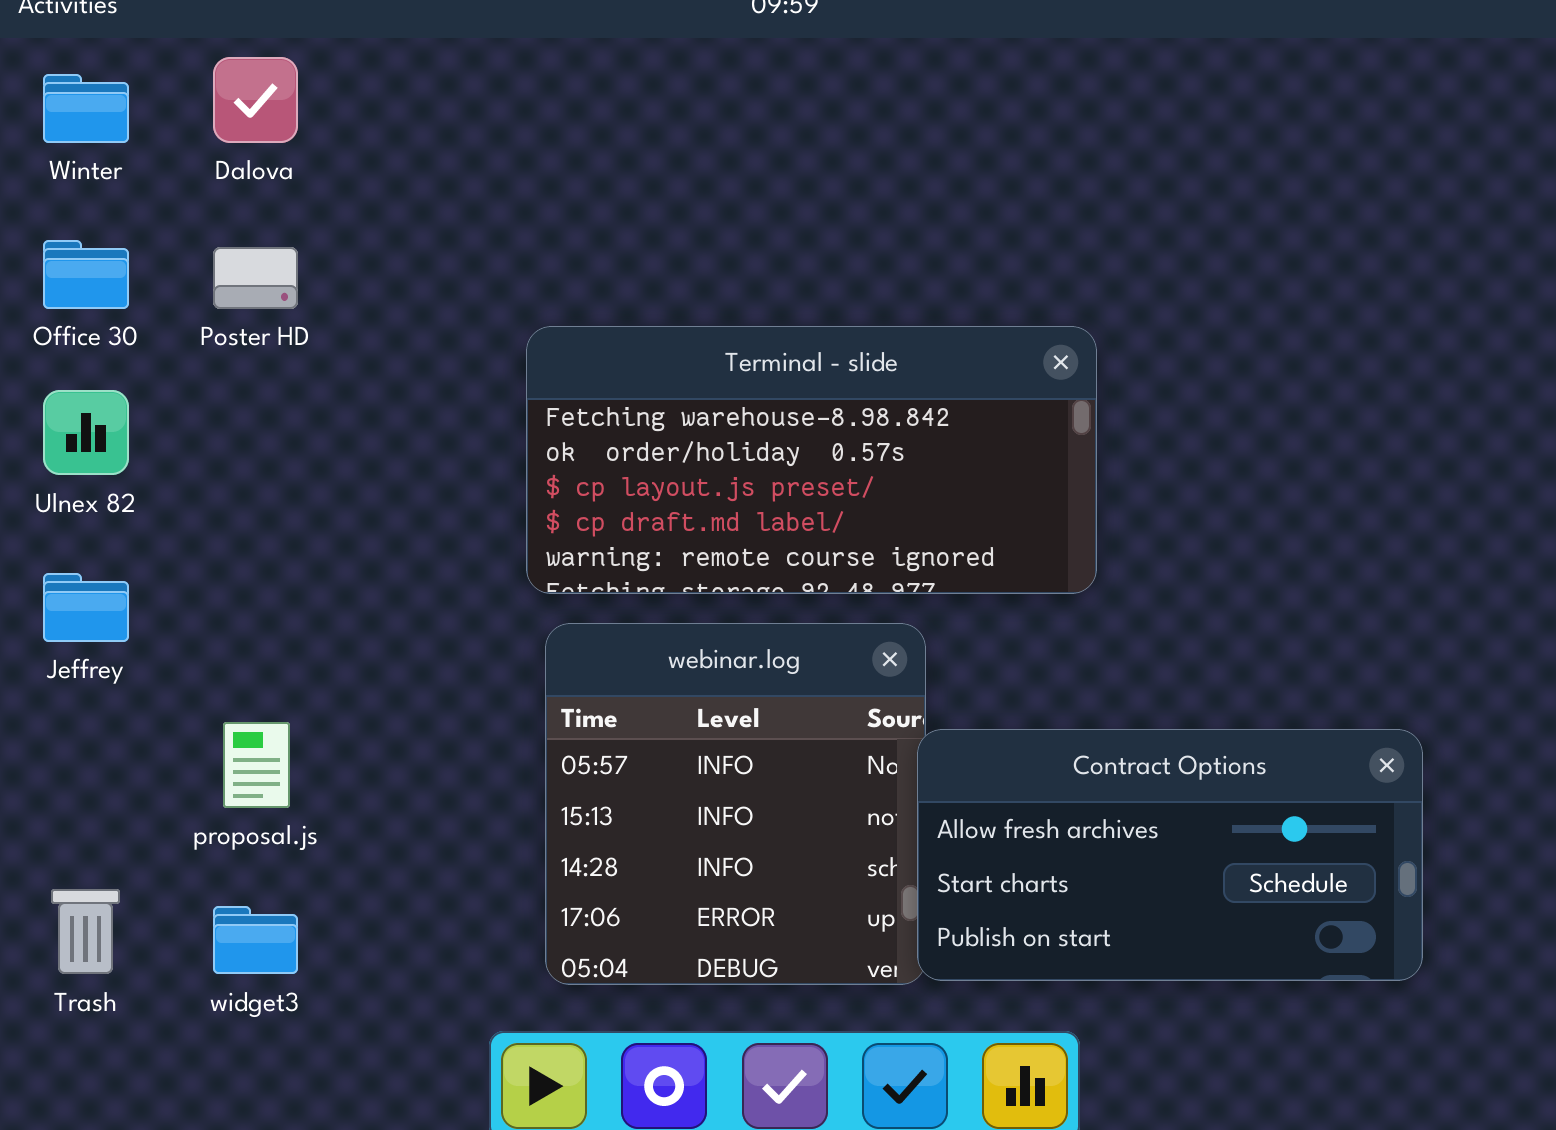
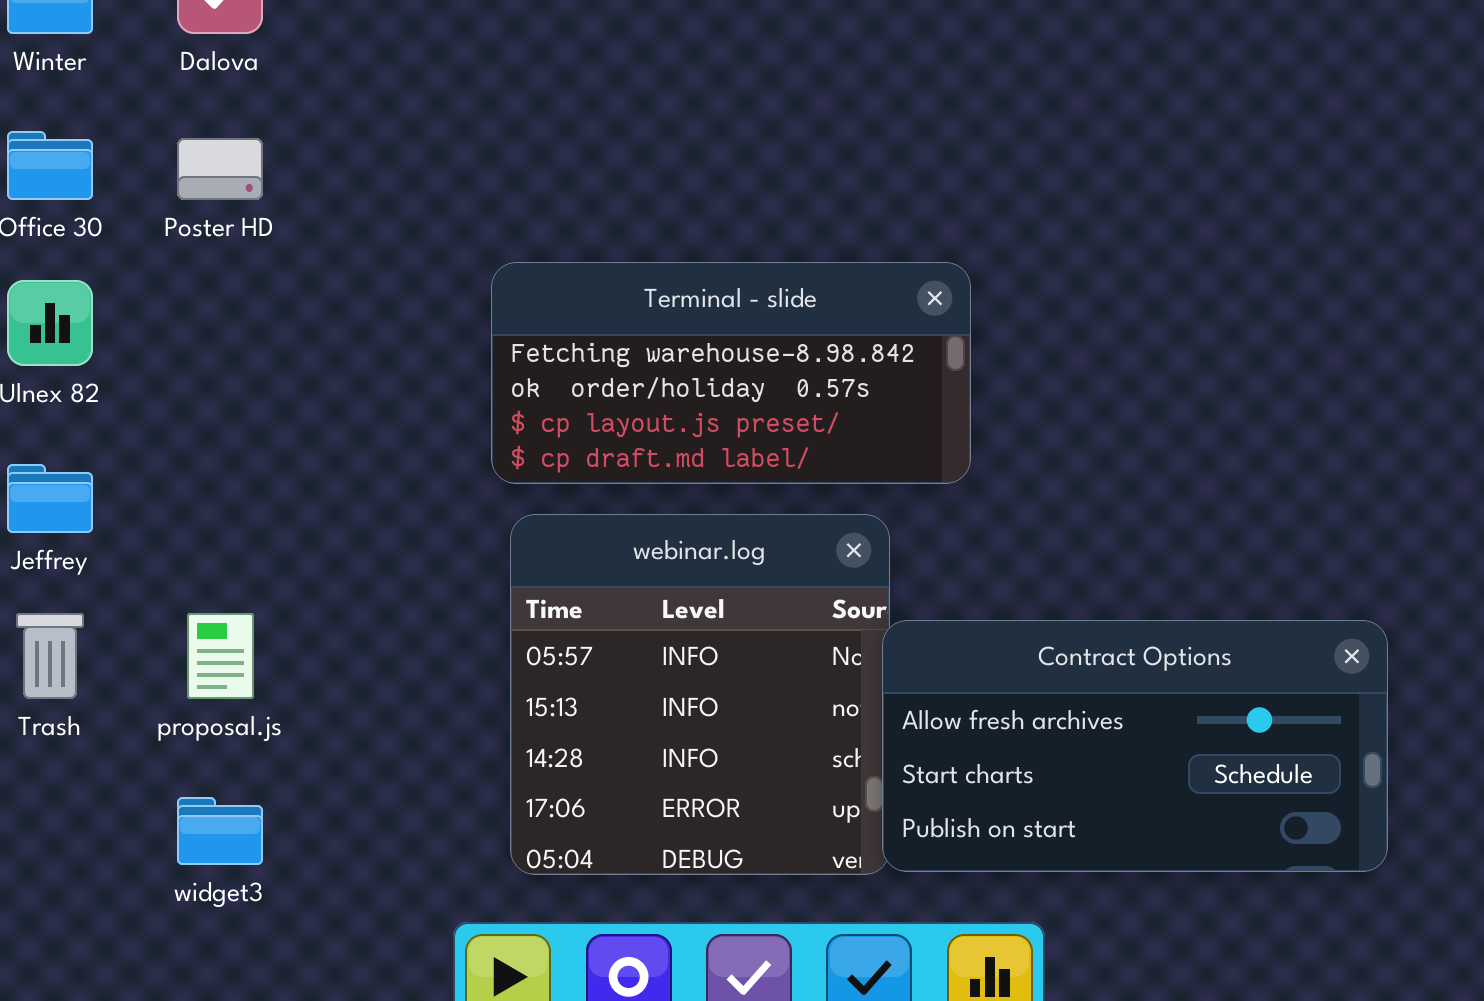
Terminal - slide: [526,326,1097,594] -> [491,262,971,484], resized
Trash: [51,889,120,974] -> [16,613,84,699], moved

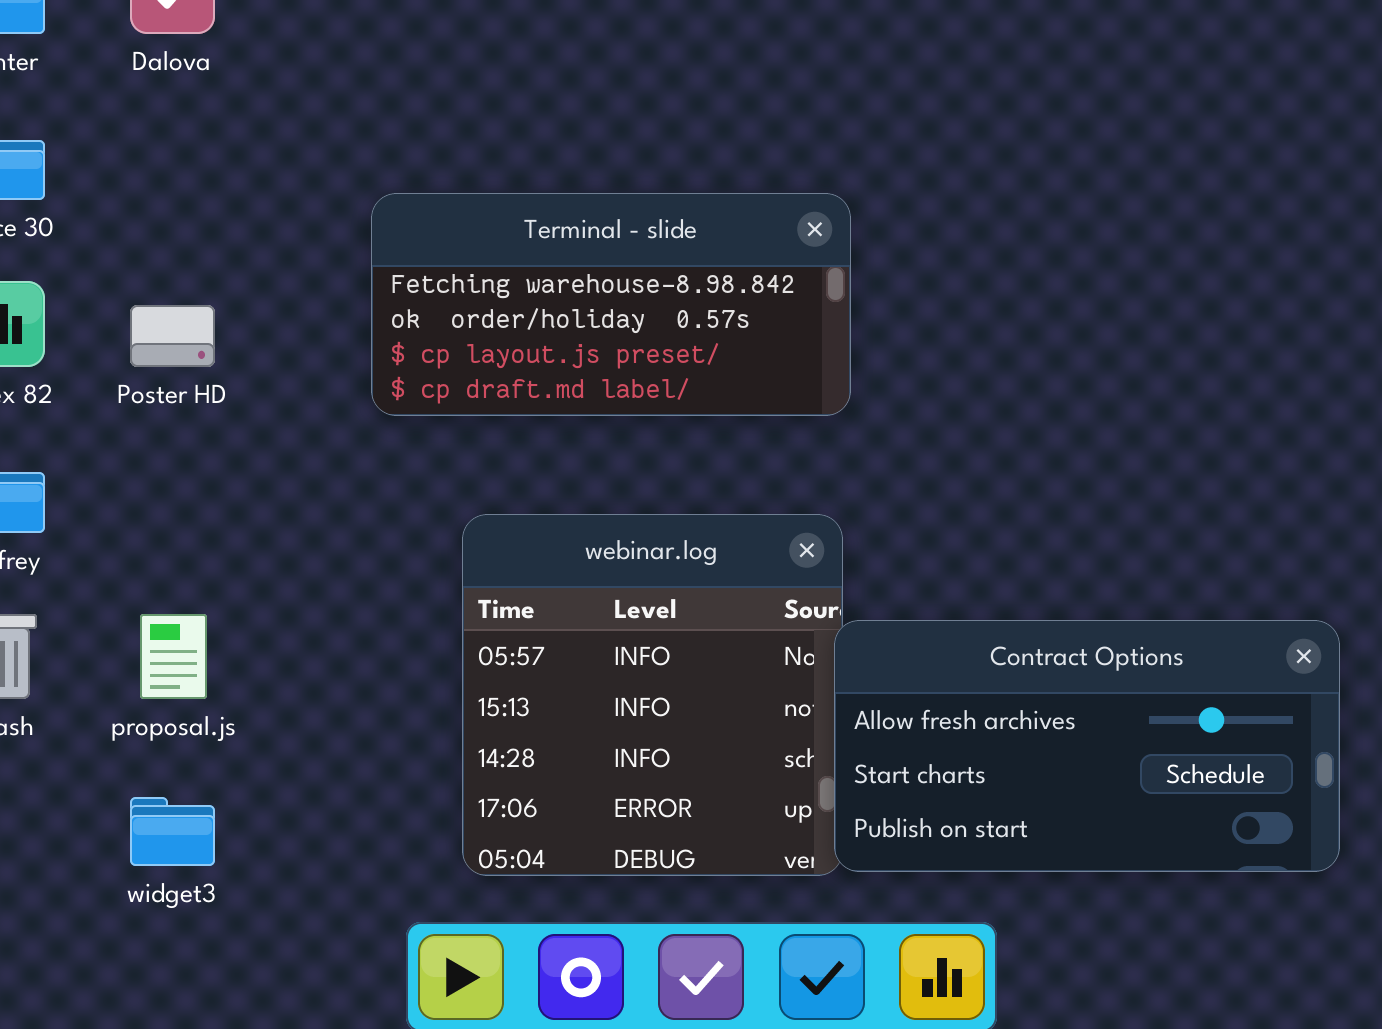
Poster HD: [177,138,263,200] -> [130,305,215,367], moved
Terminal - slide: [491,262,971,484] -> [371,193,851,416], moved

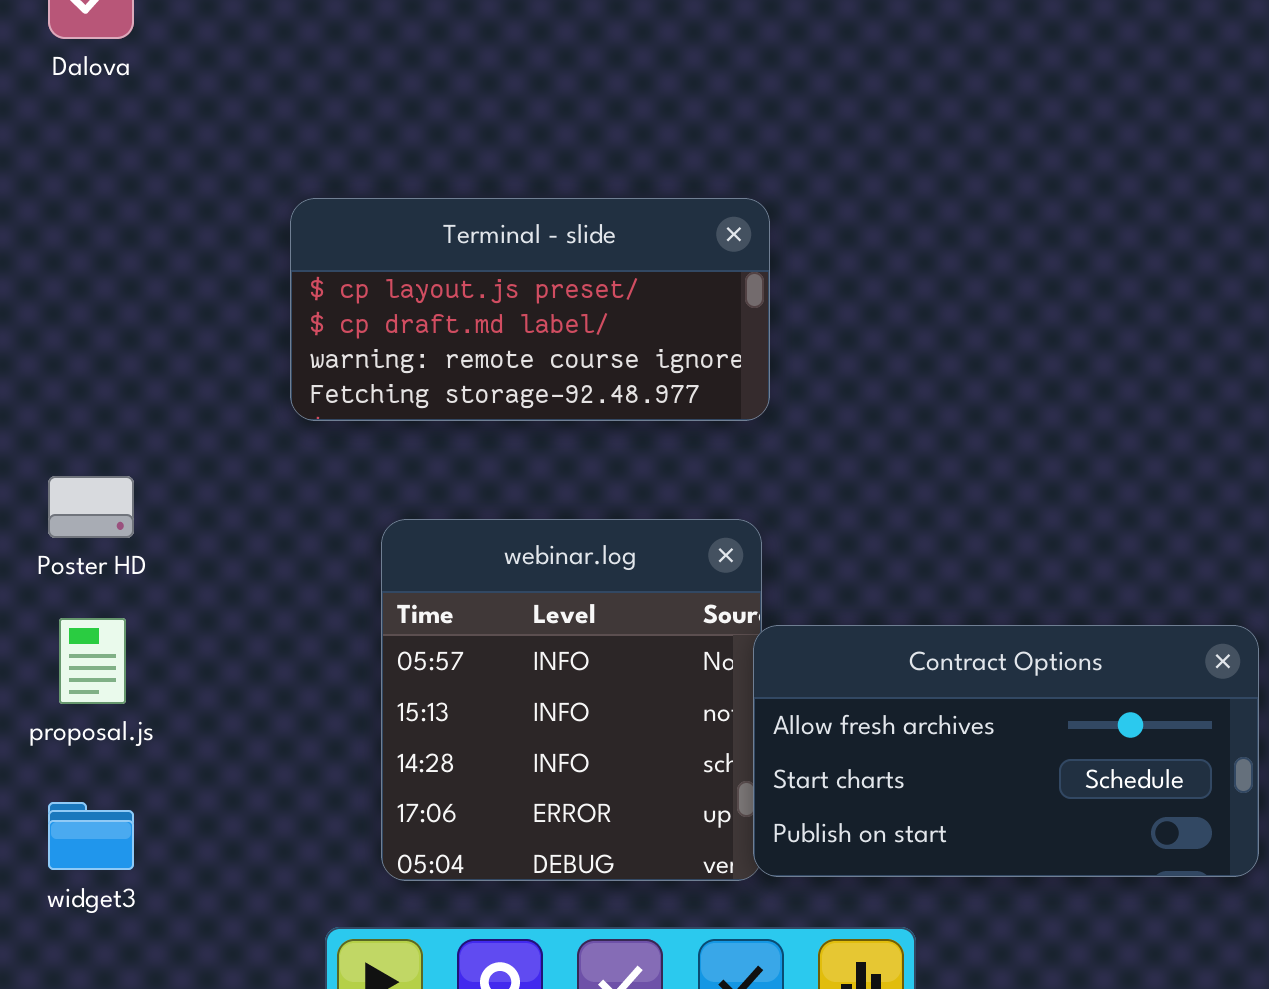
Terminal - slide: [371,193,851,416] -> [290,198,770,421], scrolled down 2 rows
Poster HD: [130,305,215,367] -> [48,476,134,538], moved

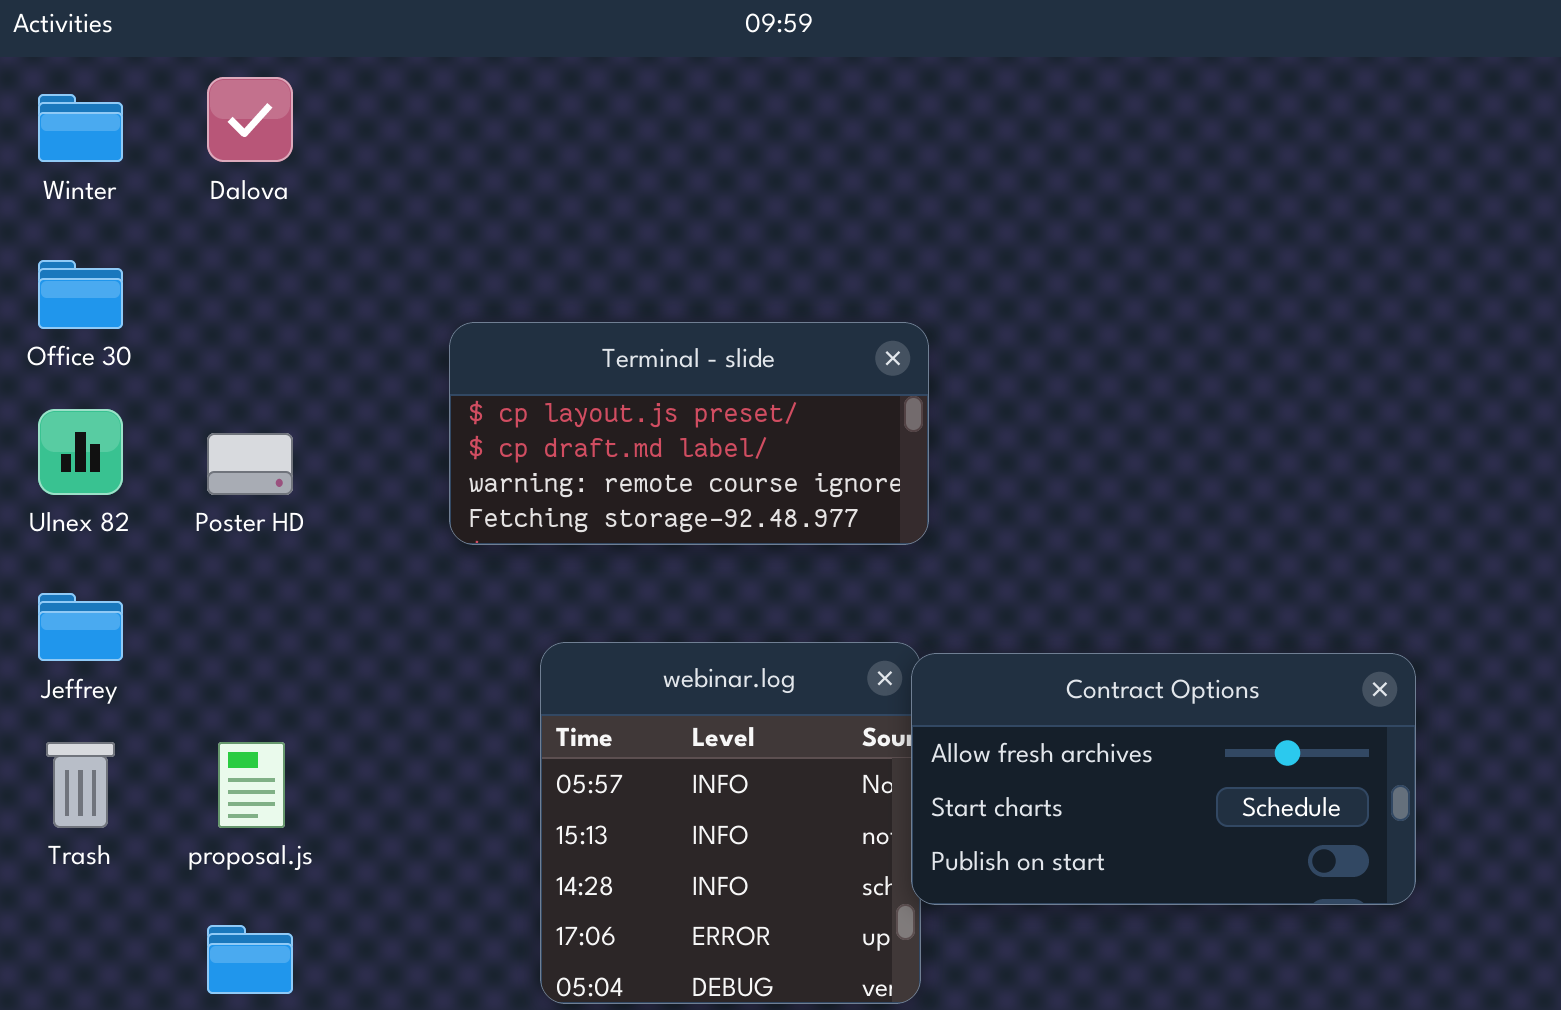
Poster HD: [48,476,134,538] -> [207,433,293,495], moved
Contract Options: [753,625,1259,877] -> [911,653,1416,905], moved

